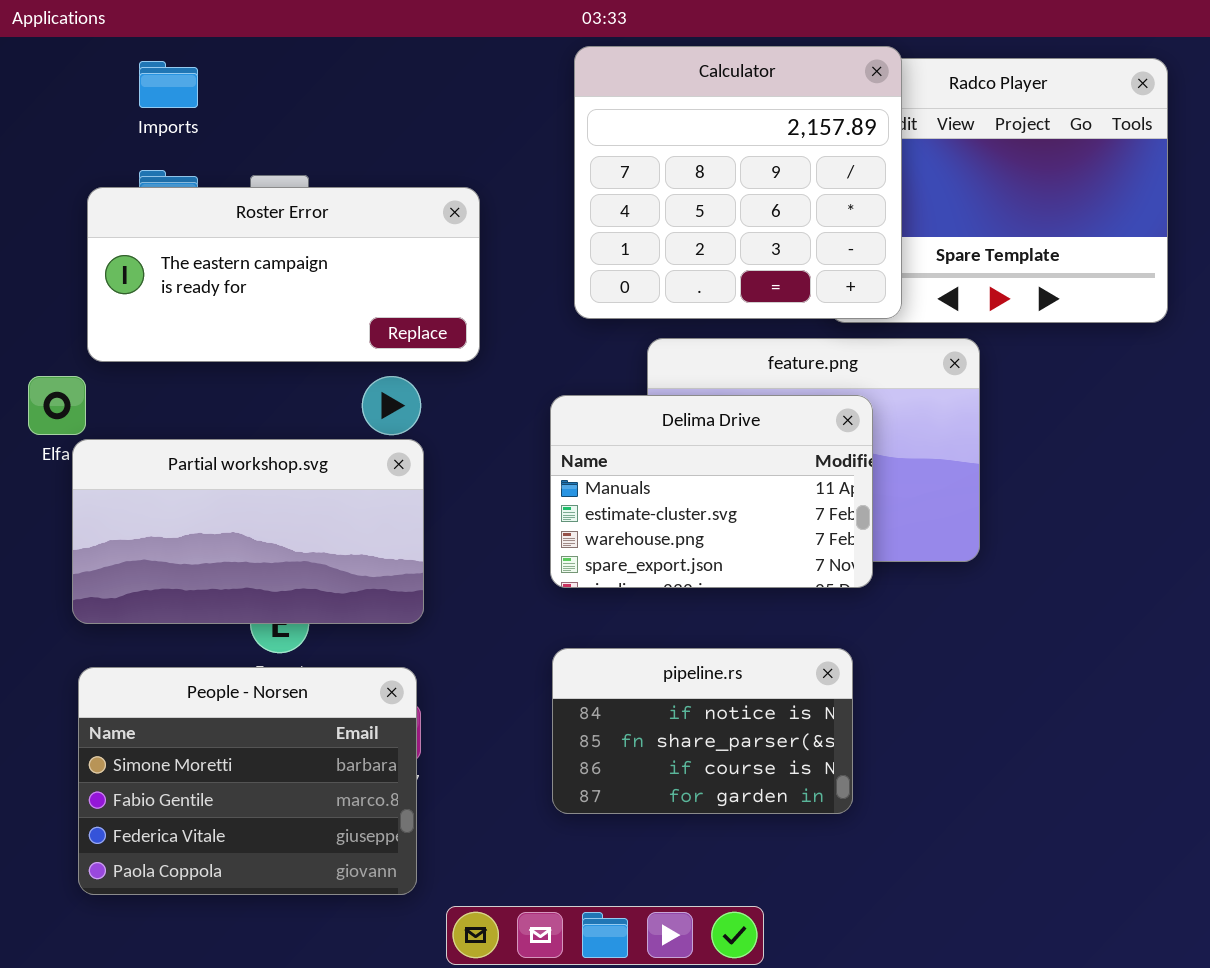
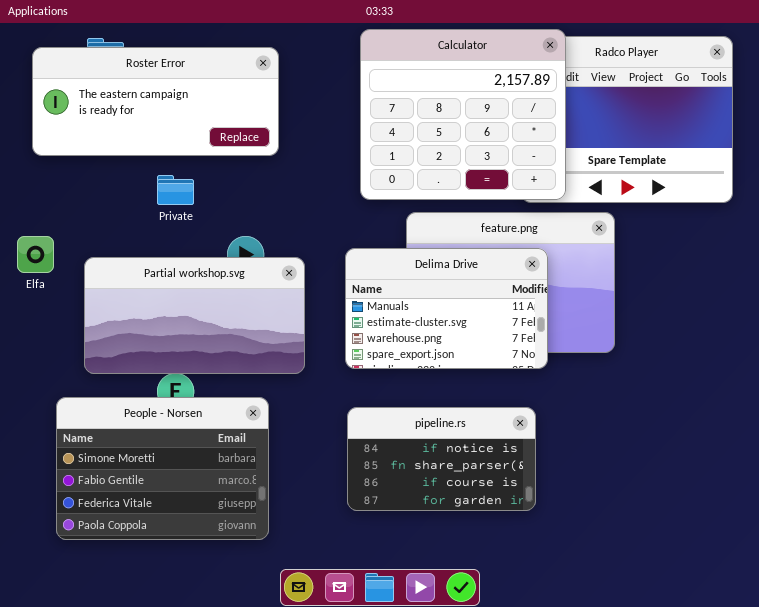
Roster Error: [87,187,480,362] -> [32,47,279,156], moved
Partial workshop.svg: [72,439,424,624] -> [84,257,305,374], moved
People - Norsen: [78,667,417,895] -> [56,397,269,540], moved

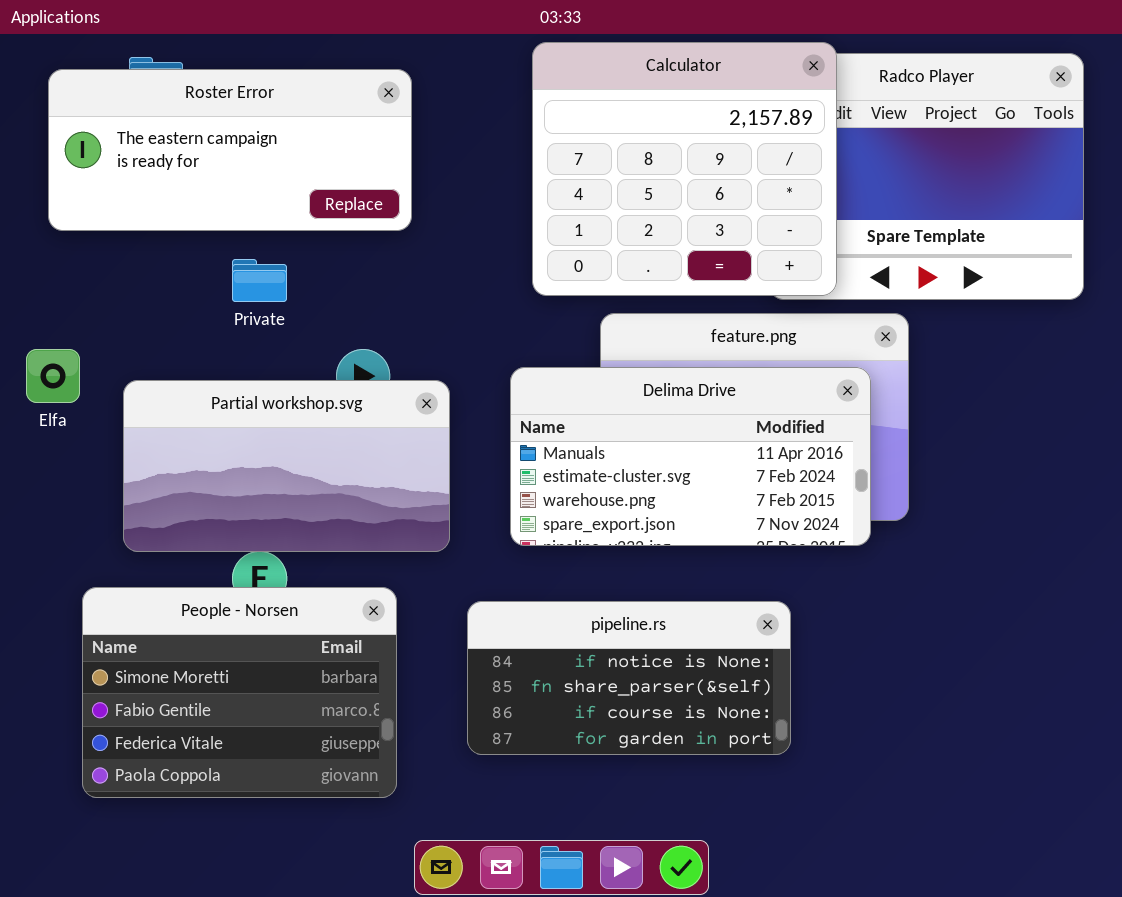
Delima Drive: [345,248,548,369] -> [510,367,871,546], resized
pipeline.rs: [347,407,536,511] -> [467,601,791,755], resized

